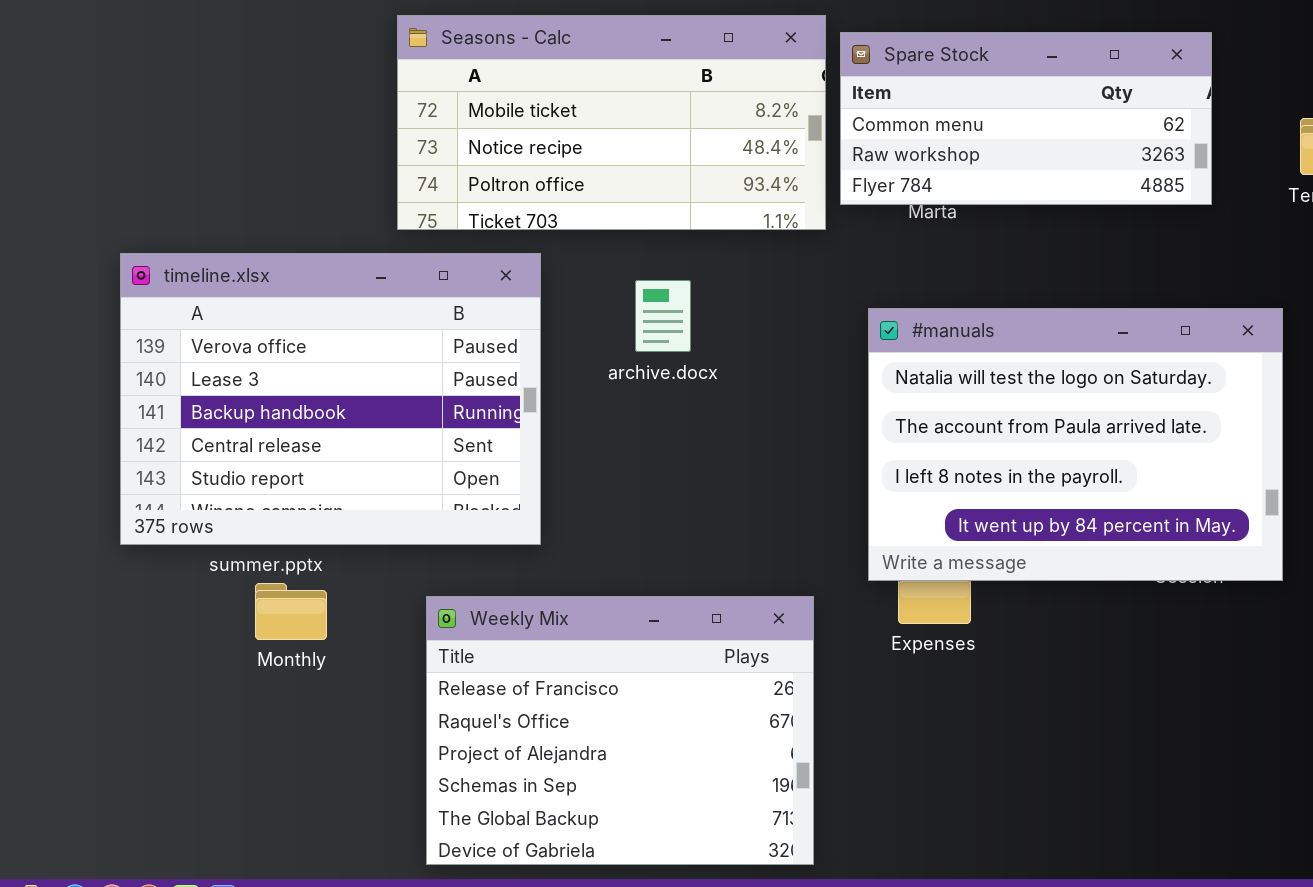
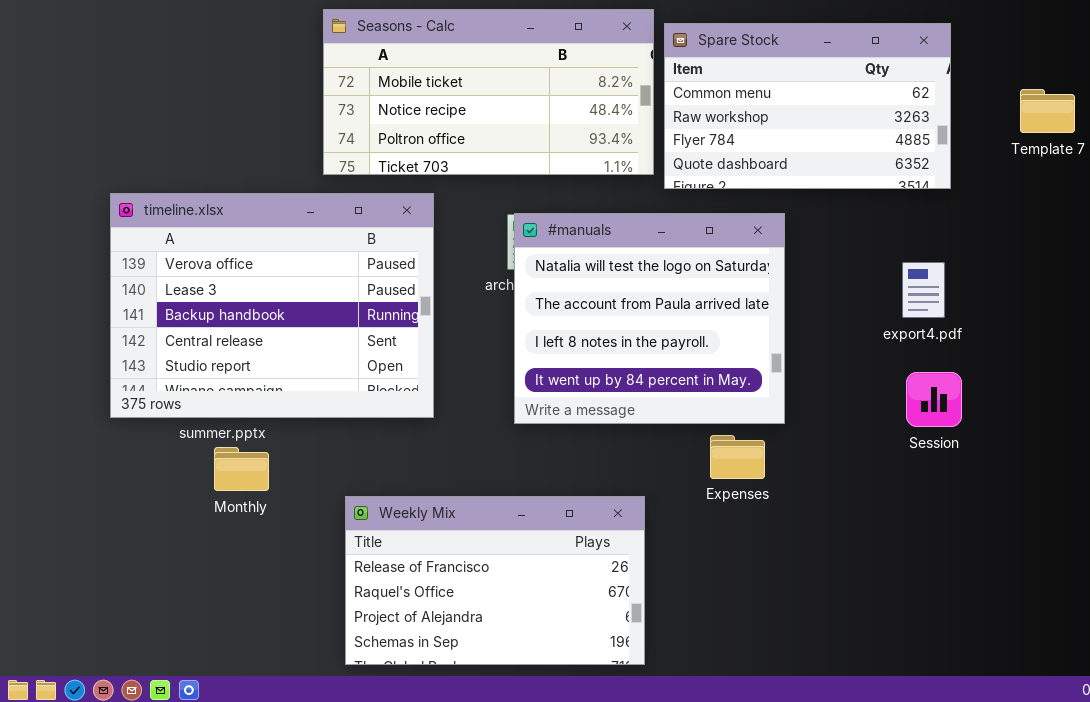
Spare Stock: [840,32,1212,205] -> [664,23,951,189], resized
#manuals: [868,308,1283,581] -> [514,213,785,424], moved, resized
Weekly Mix: [426,596,814,865] -> [345,496,645,665], resized

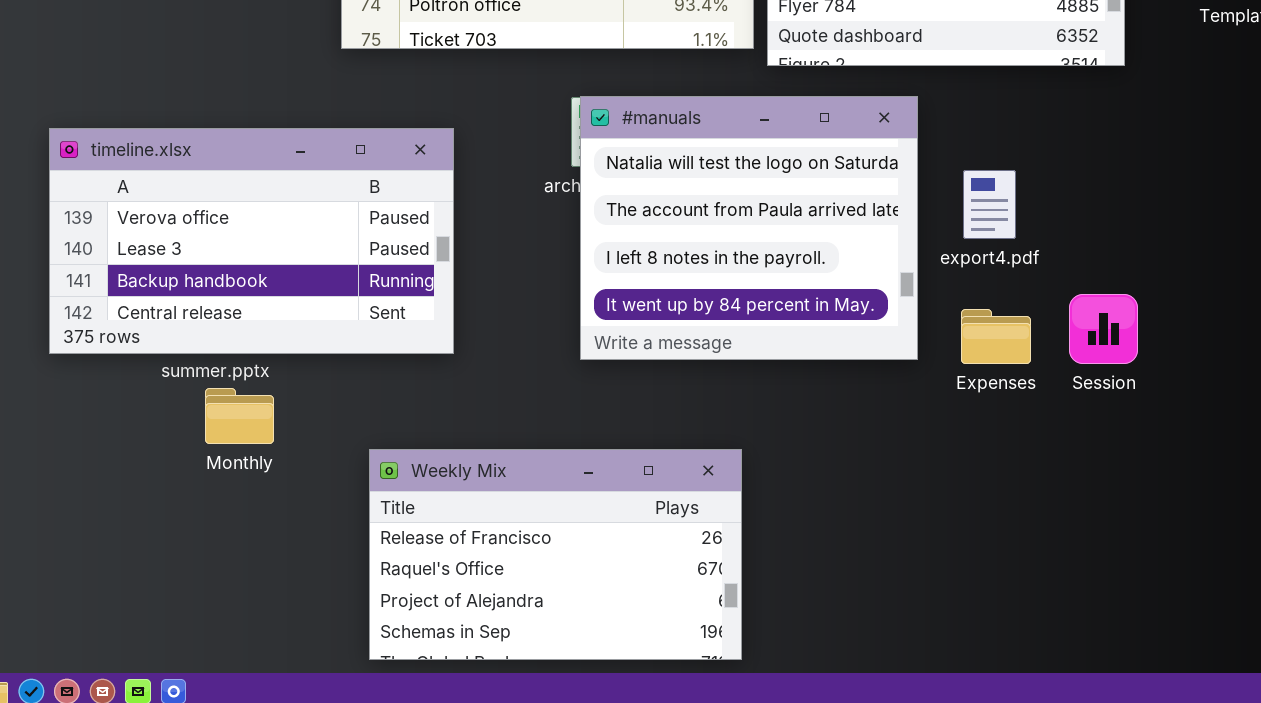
timeline.xlsx: [110,193,434,418] -> [49,128,454,354], moved, resized
export4.pdf: [902,262,945,318] -> [963,170,1016,239], moved
Expenses: [710,435,765,479] -> [961,309,1031,364], moved

